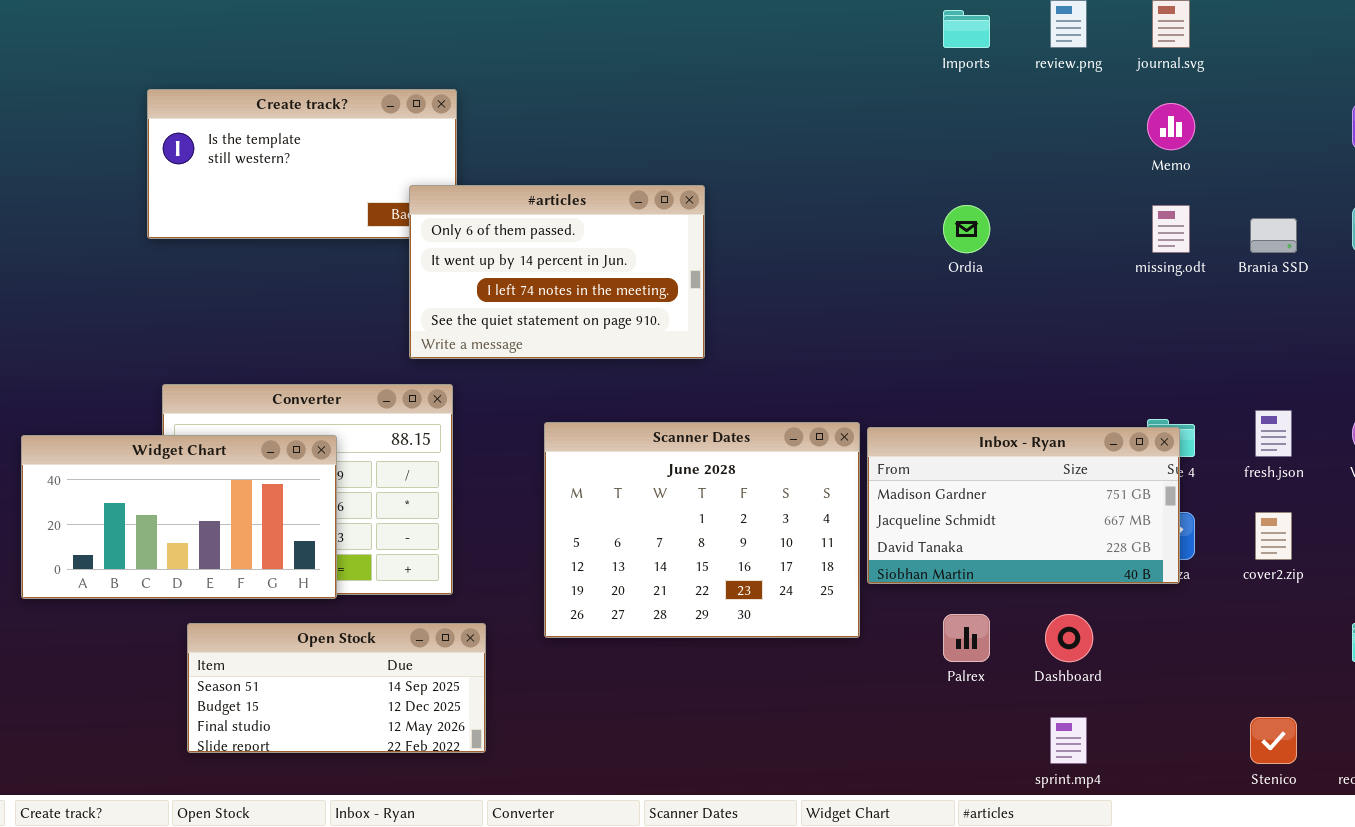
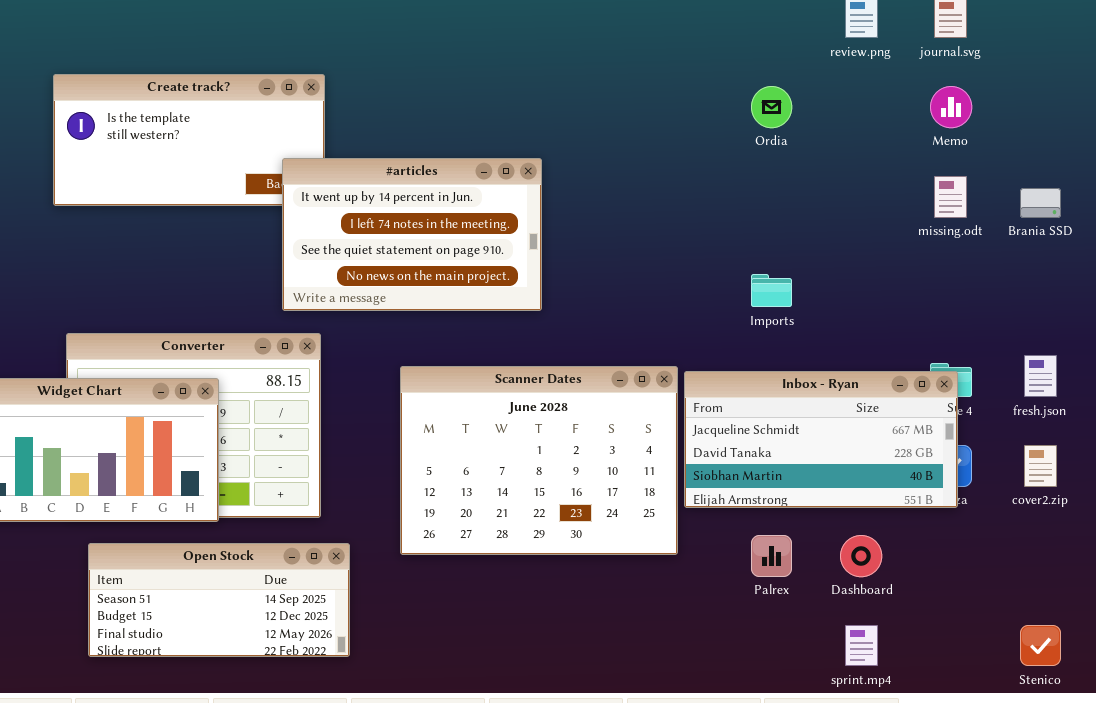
Imports: [943,10,990,48] -> [751,274,792,307], moved
#articles: [409,185,705,359] -> [282,158,542,311], scrolled down 1 row
Ordia: [943,205,990,253] -> [751,86,792,128], moved
Inbox - Ryan: [867,427,1180,584] -> [684,371,958,508], scrolled down 1 row

